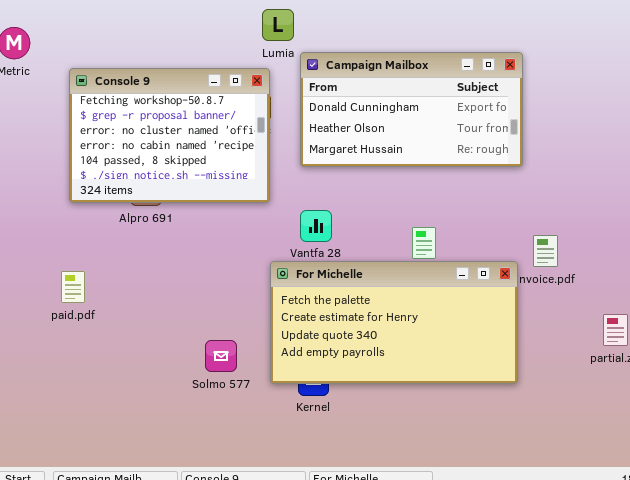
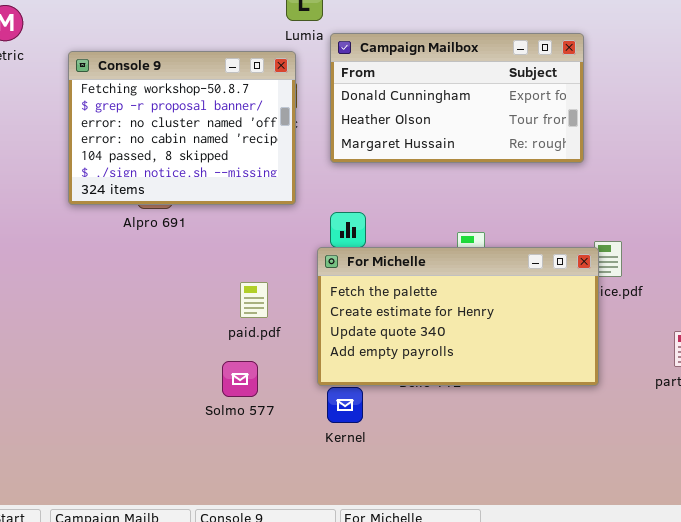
For Michelle: [270,261,518,384] -> [317,247,599,386], moved
paid.pdf: [61,271,85,303] -> [240,282,268,318], moved

